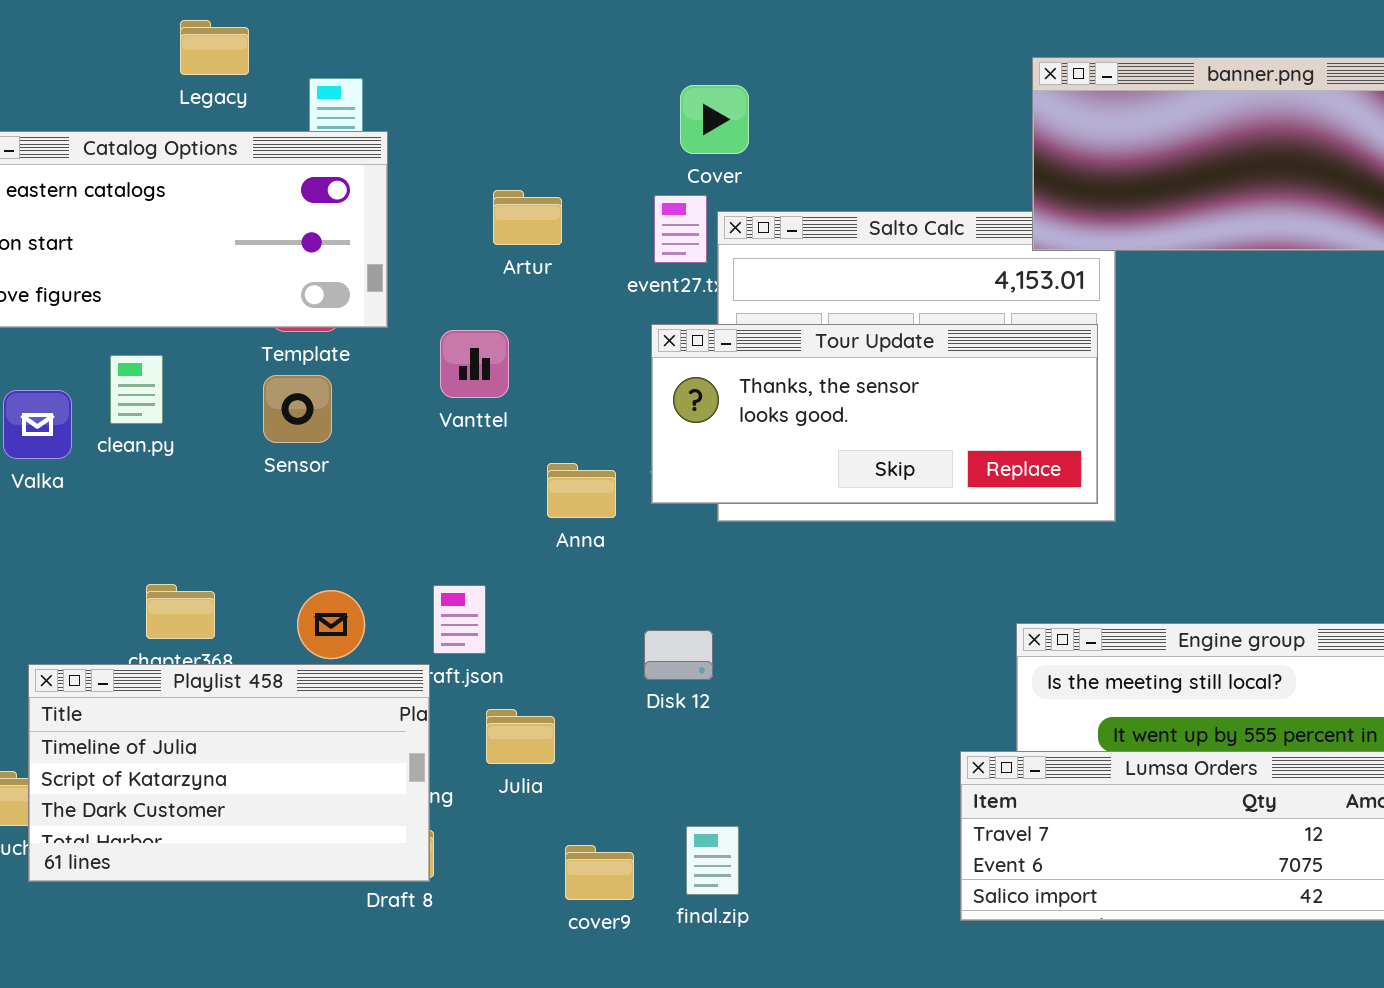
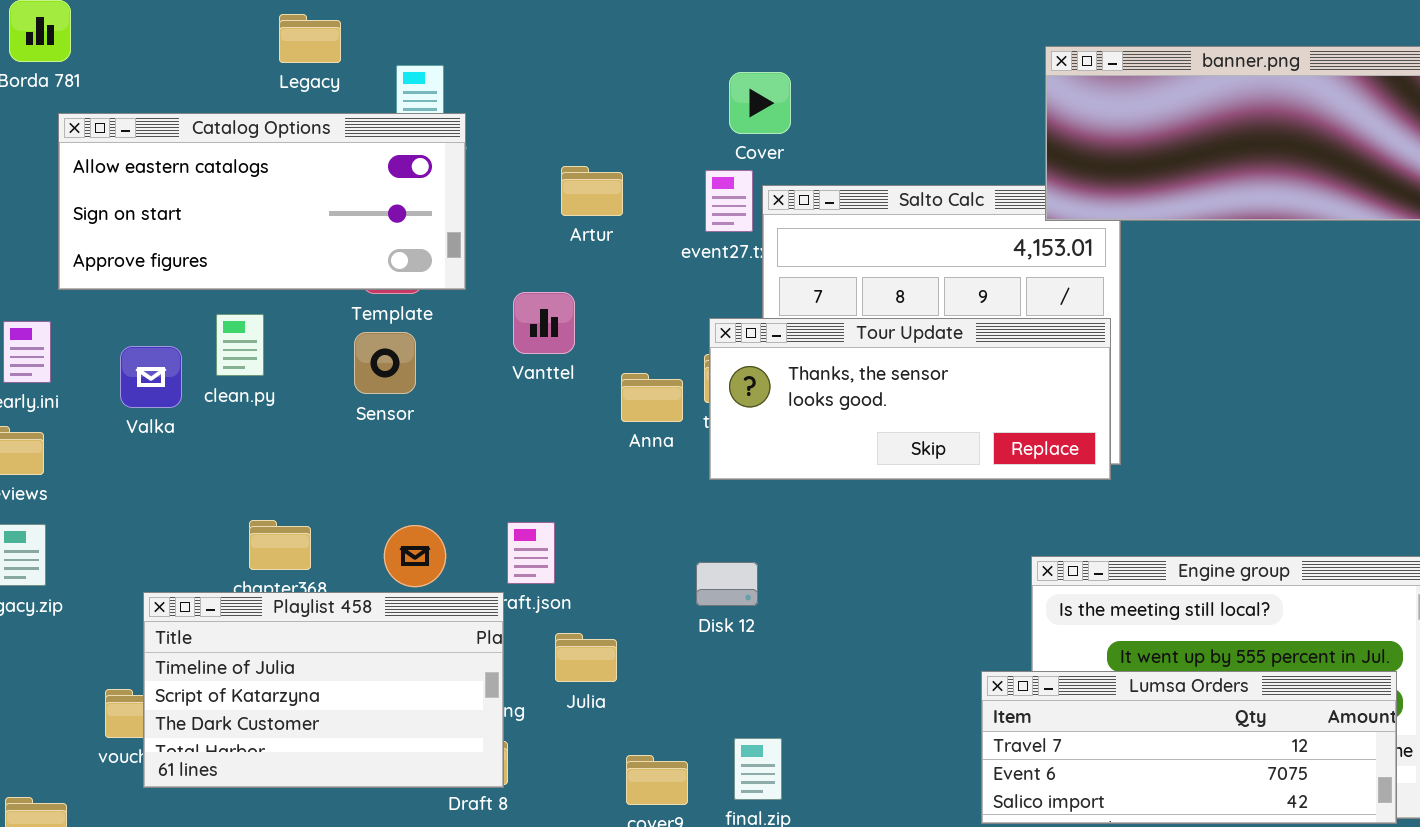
Tour Update: [651,324,1098,504] -> [709,318,1111,480], moved
Anna: [547,463,616,518] -> [621,373,683,422], moved

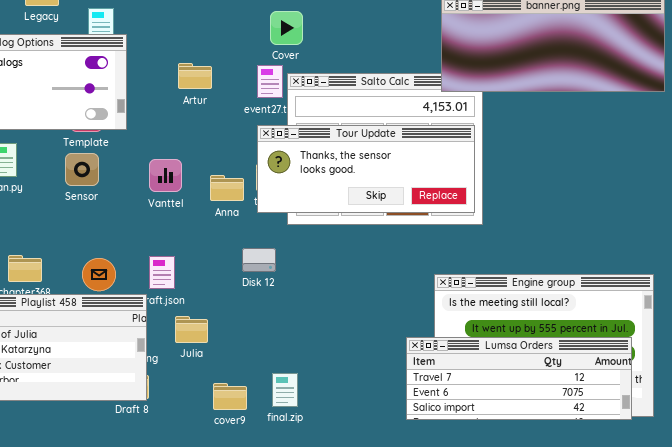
Vanttel: [513,292,575,354] -> [149,159,182,192], moved
Tour Update: [709,318,1111,480] -> [257,125,475,213], moved
Disk 12: [696,562,758,606] -> [242,248,276,272], moved

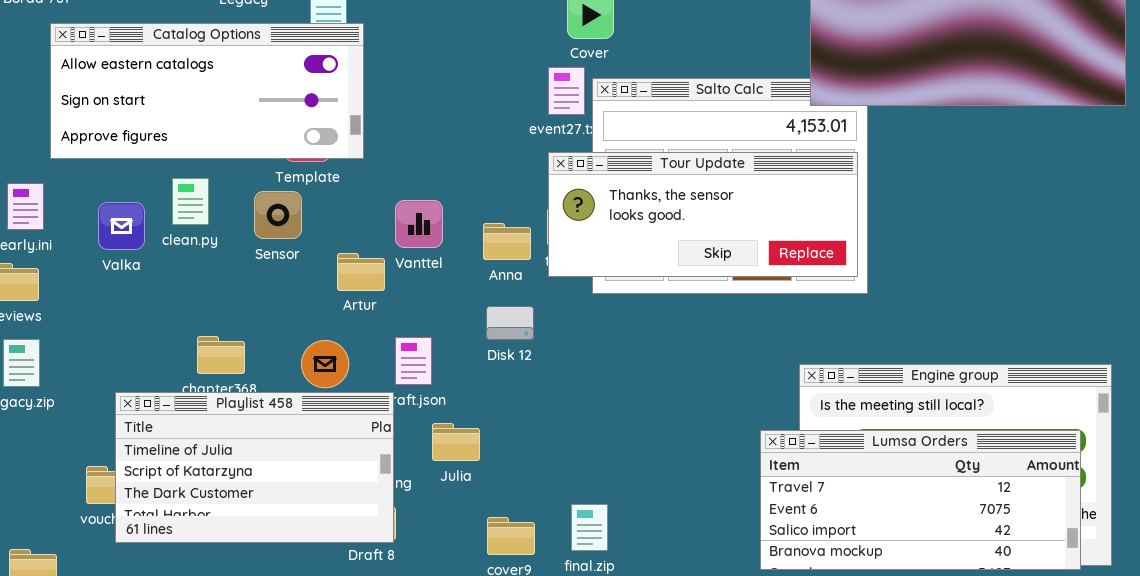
Artur: [178,63,212,89] -> [337,253,385,291], moved
Sensor: [65,153,99,186] -> [254,191,302,239], moved
Disk 12: [242,248,276,272] -> [486,306,534,340], moved
Lumsa Orders: [406,337,632,420] -> [760,430,1081,570], resized

